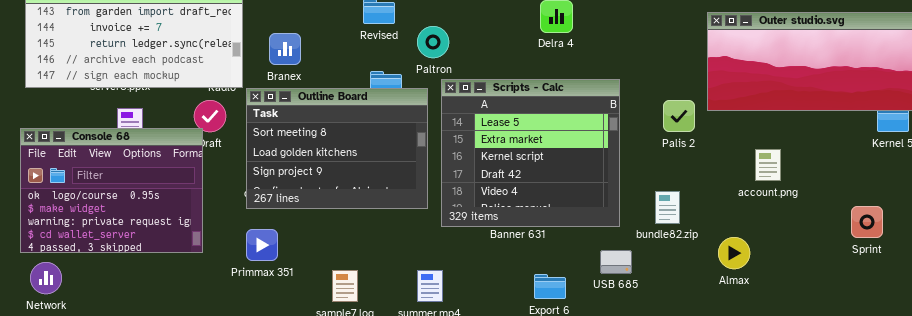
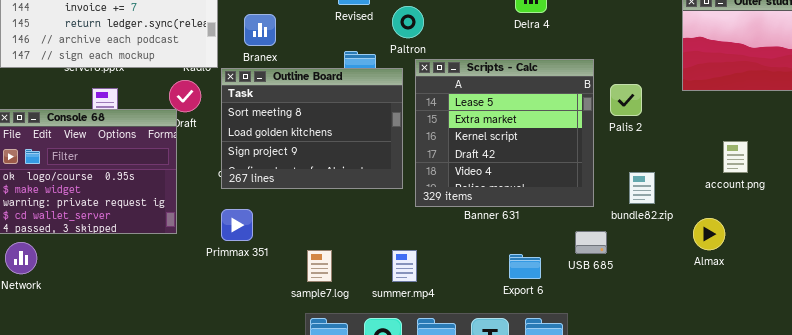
Palis 2: [663,100,695,132] -> [610,84,642,116], moved
account.png: [755,149,781,181] -> [723,141,748,173], moved

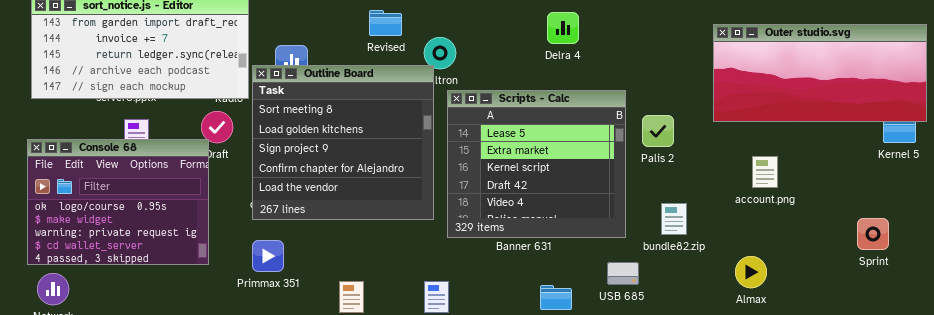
Outline Board: [221,68,403,189] -> [252,65,434,220], resized
account.png: [723,141,748,173] -> [752,156,778,188], moved
Almax: [693,218,725,250] -> [735,256,767,288], moved

